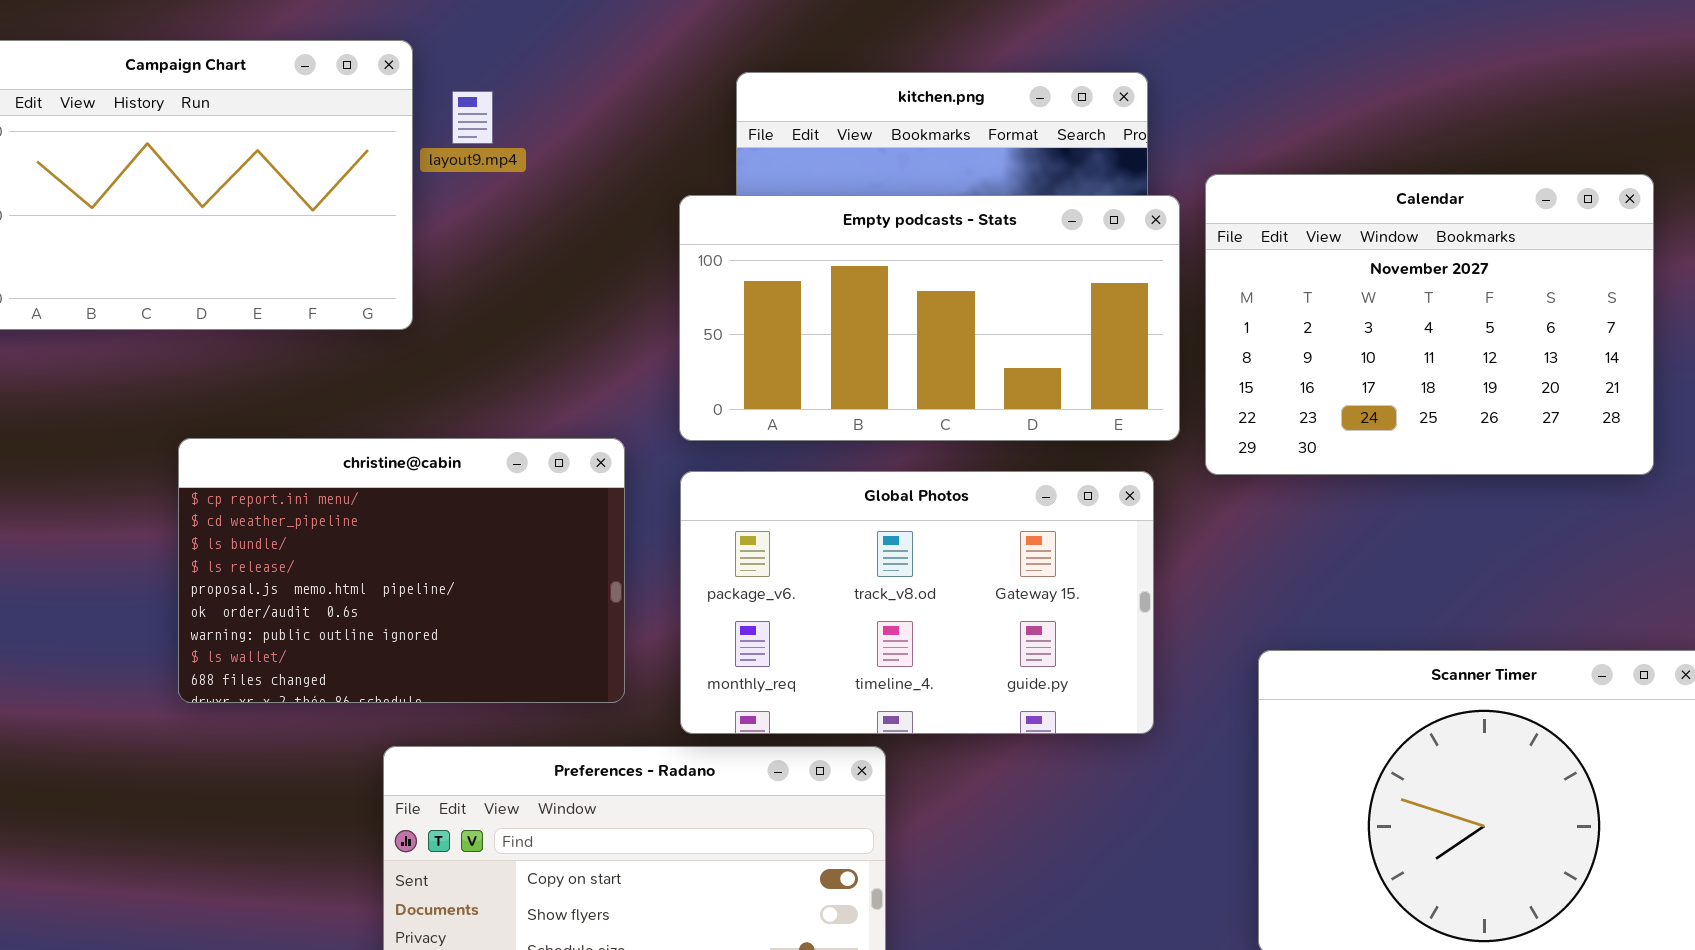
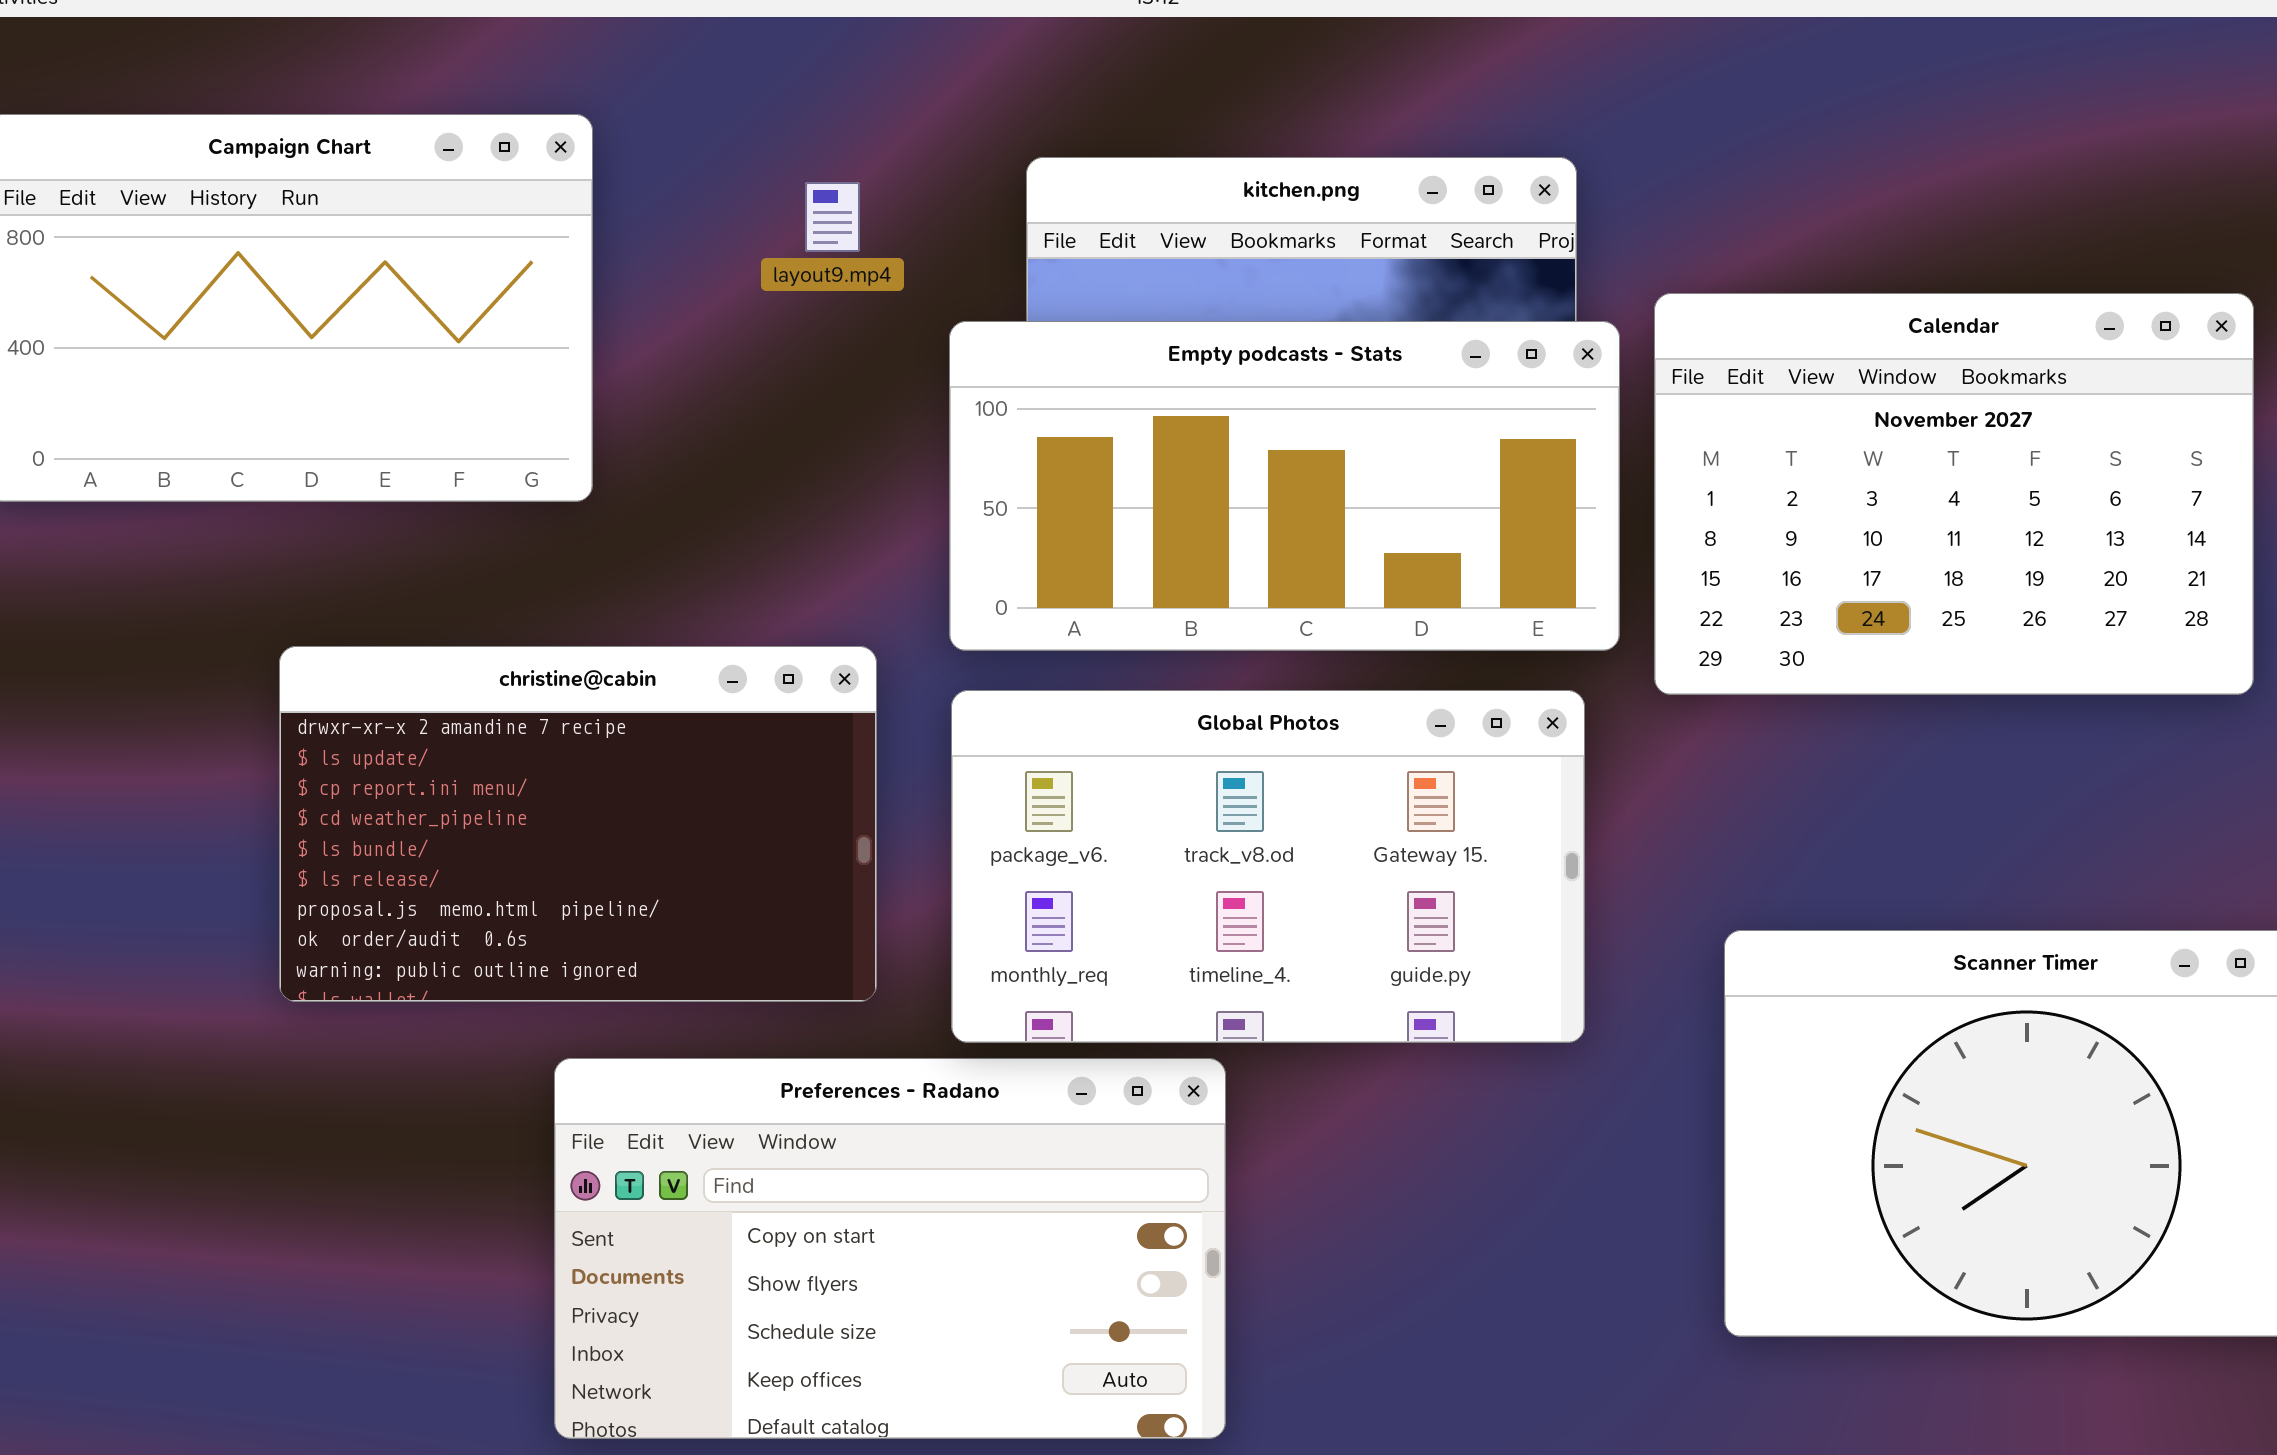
layout9.mp4: [452,91,493,144] -> [805,182,860,252], moved
christine@cabin: [178,438,625,703] -> [279,646,877,1002], scrolled up 2 rows

